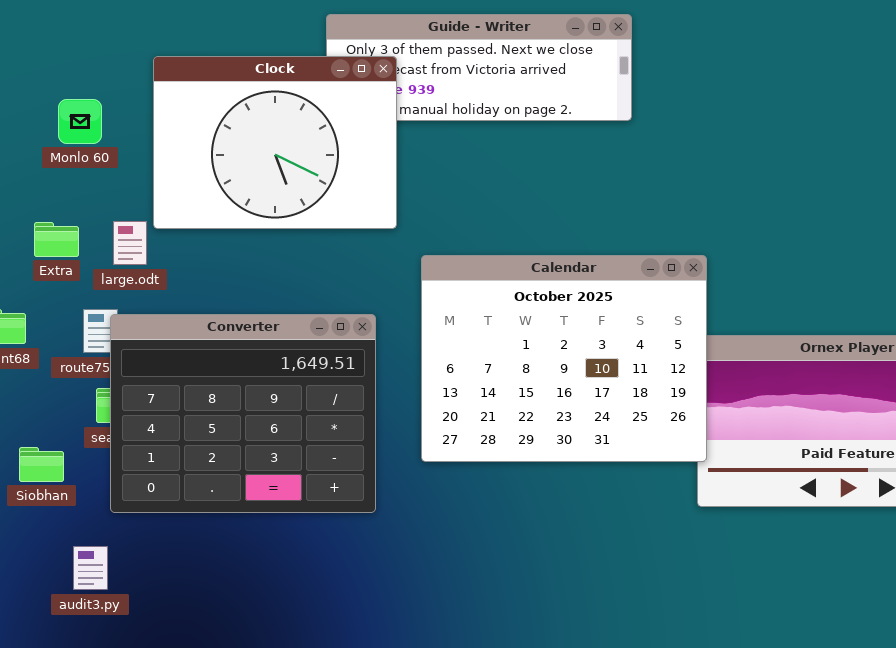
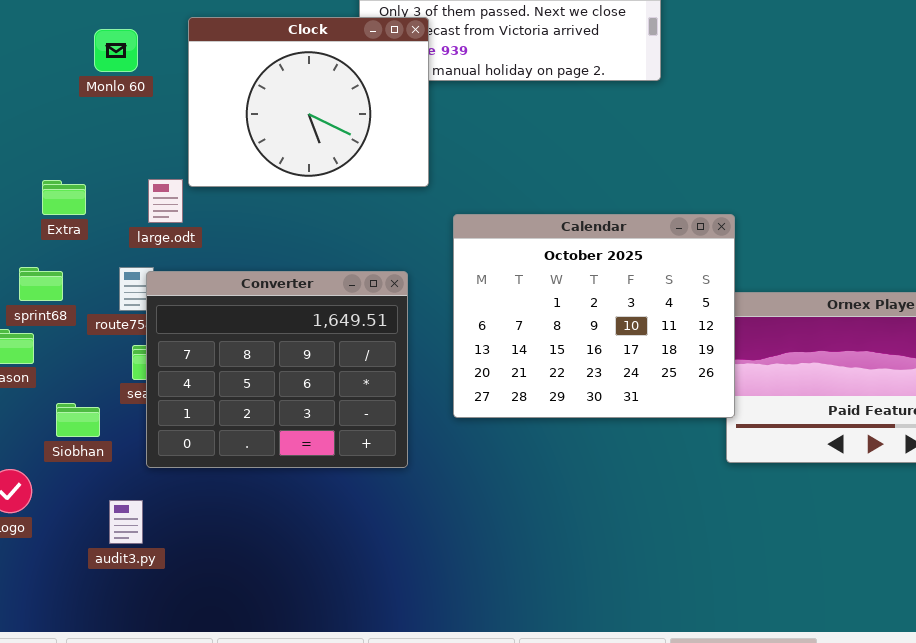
Monlo 60: [58,99,102,144] -> [94,29,138,72], moved
Extra: [34,222,79,257] -> [42,180,86,215], moved

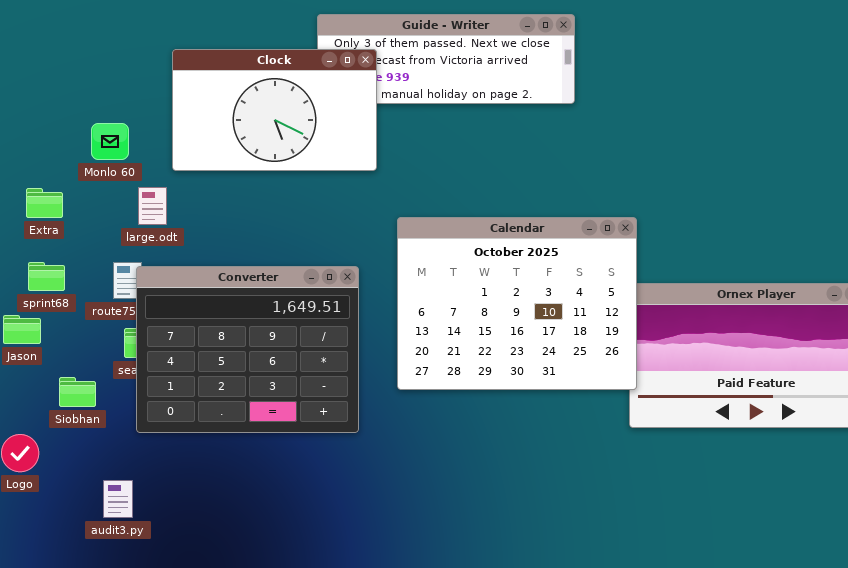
Clock: [188,17,429,187] -> [172,49,377,171], resized
Monlo 60: [94,29,138,72] -> [91,123,129,160], moved
Extra: [42,180,86,215] -> [26,188,63,218], moved
audit3.py: [109,500,143,544] -> [103,480,133,518], moved

